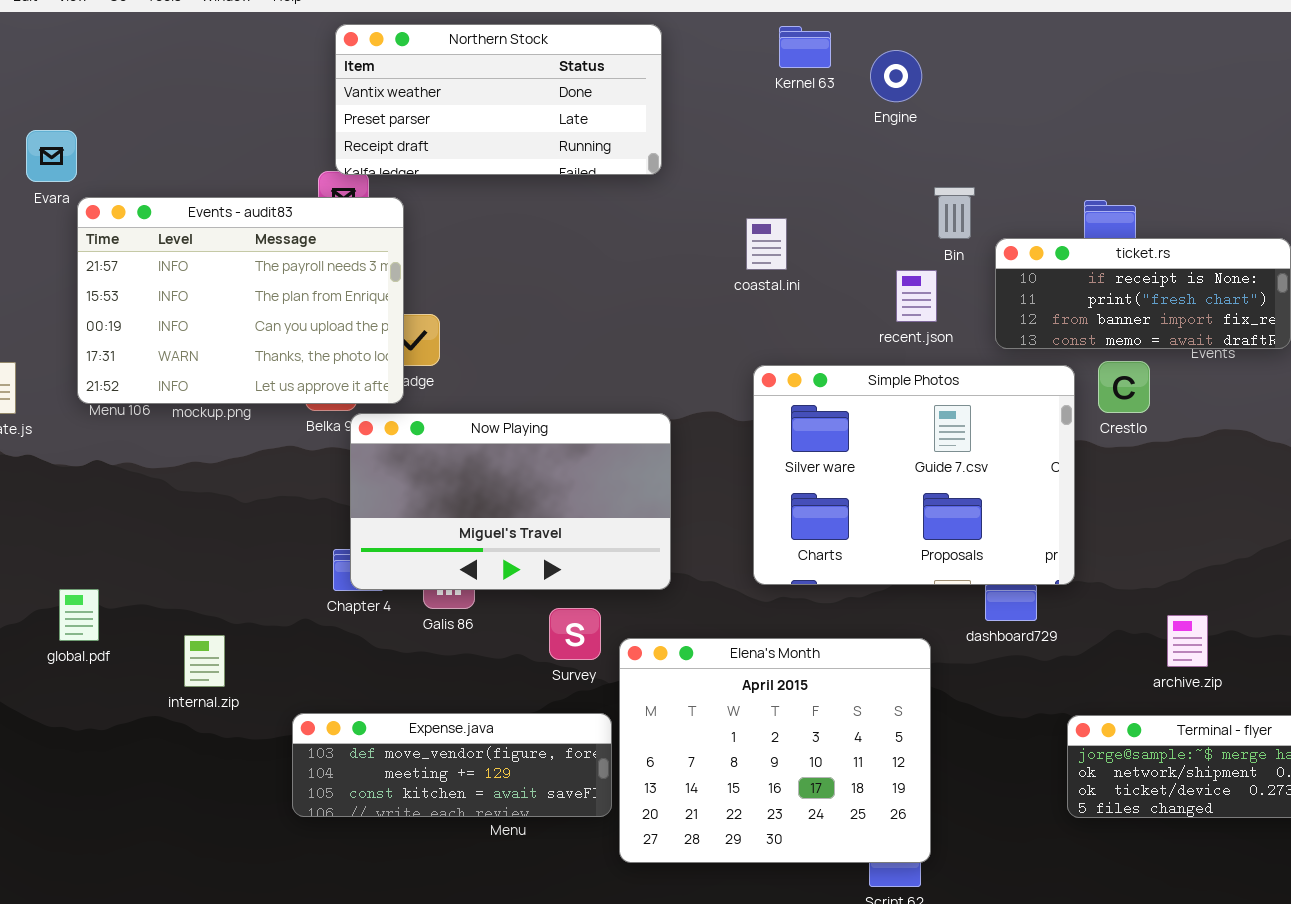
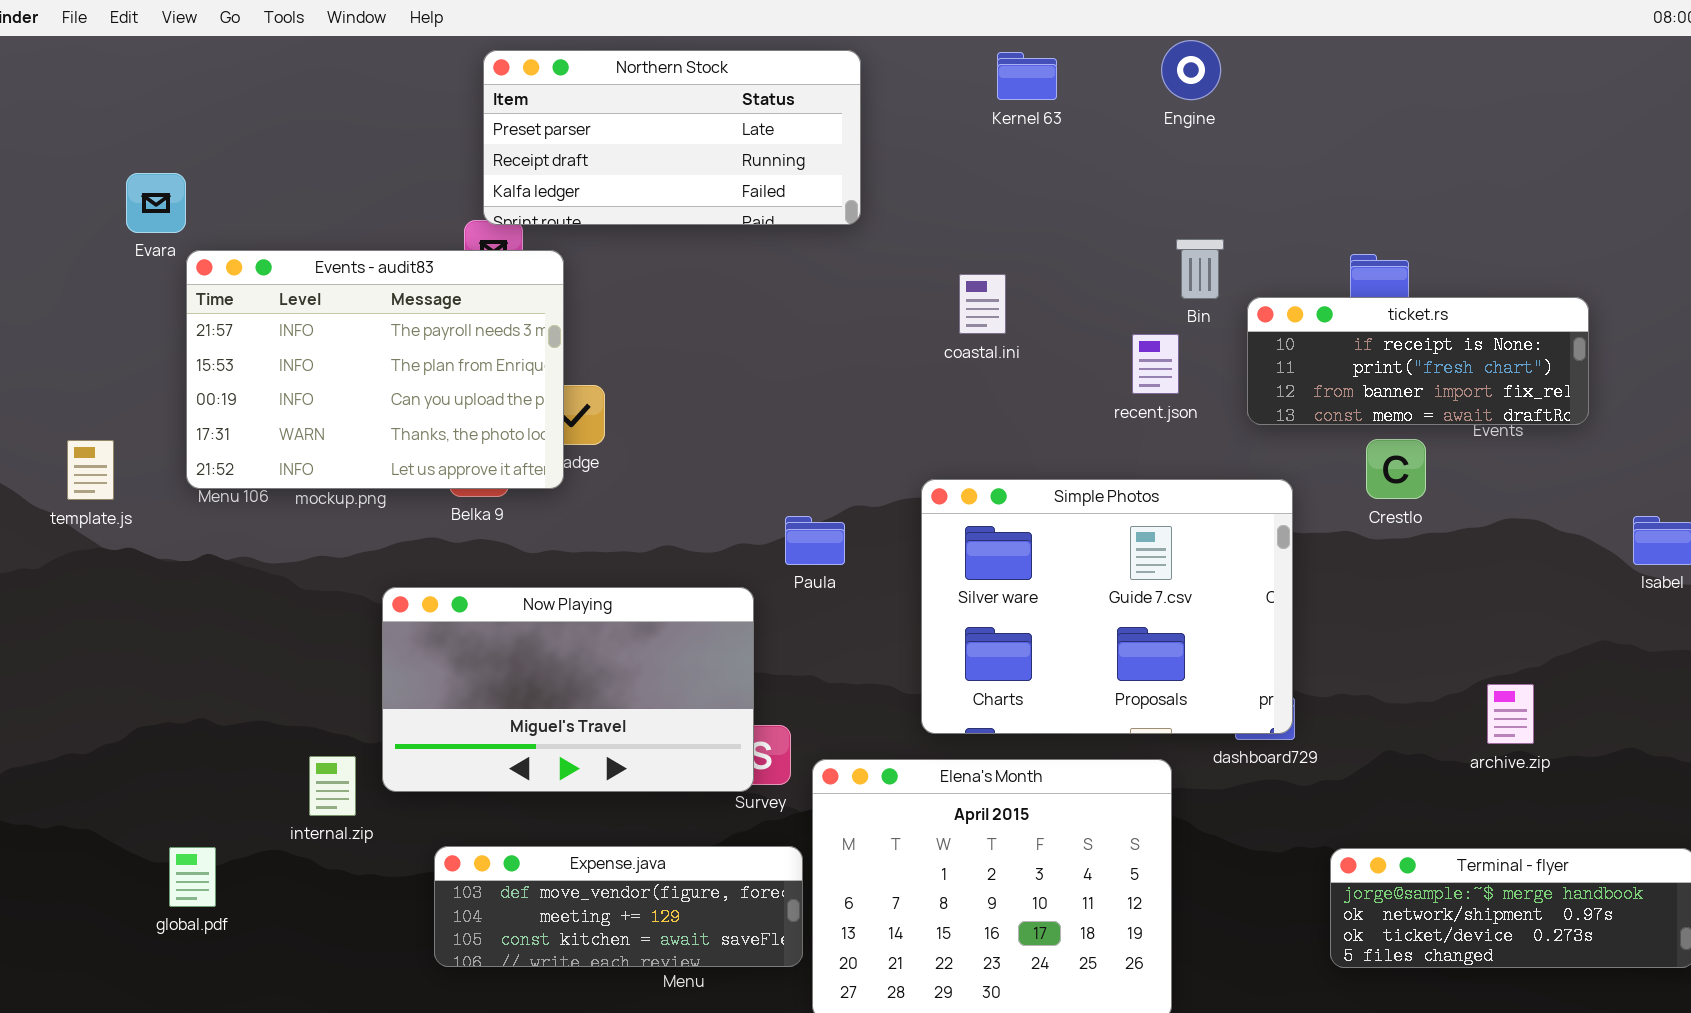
Northern Stock: [335,24,662,175] -> [483,50,861,225], scrolled down 1 row
Engine: [870,50,922,102] -> [1161,40,1221,100], moved
Simple Photos: [753,365,1075,585] -> [921,479,1293,734], moved
Now Playing: [350,413,671,590] -> [382,587,754,792], moved
global.pdf: [59,589,99,641] -> [169,847,216,907], moved
archive.zip: [1167,615,1208,667] -> [1487,684,1534,744], moved

